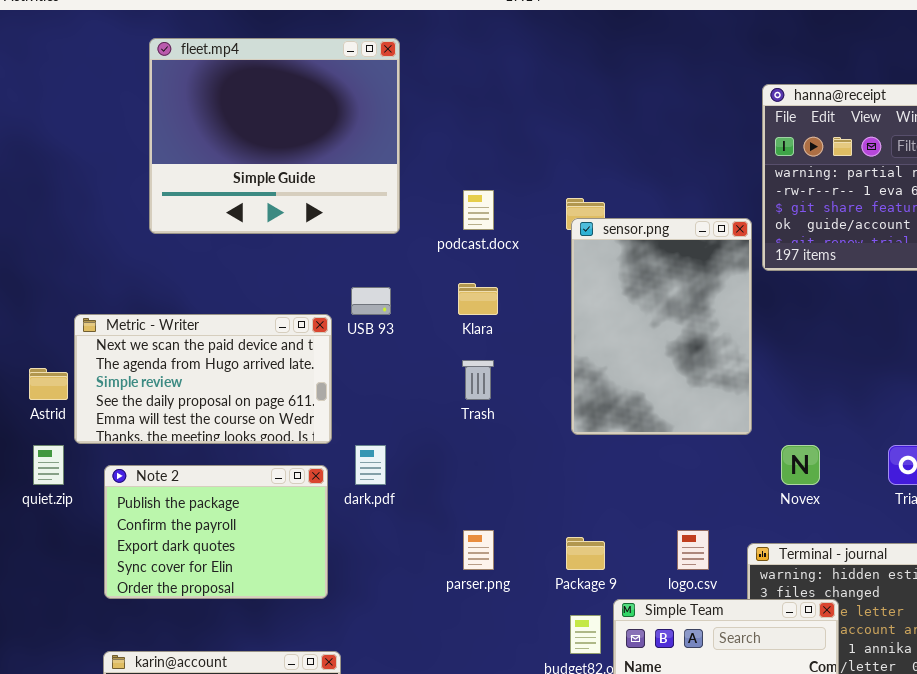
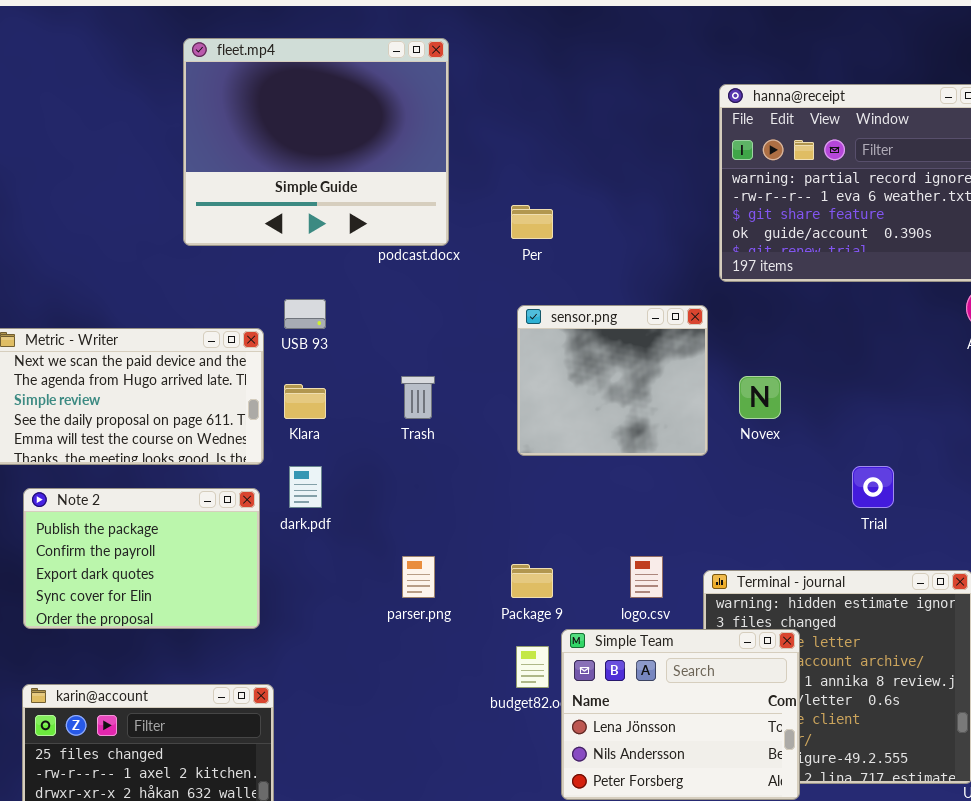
fleet.mp4: [149,38,400,234] -> [183,38,449,246], moved
sensor.png: [571,218,752,435] -> [517,305,708,456], resized
Klara: [458,283,498,315] -> [284,384,326,419], moved
Novex: [781,445,820,485] -> [739,376,781,419], moved

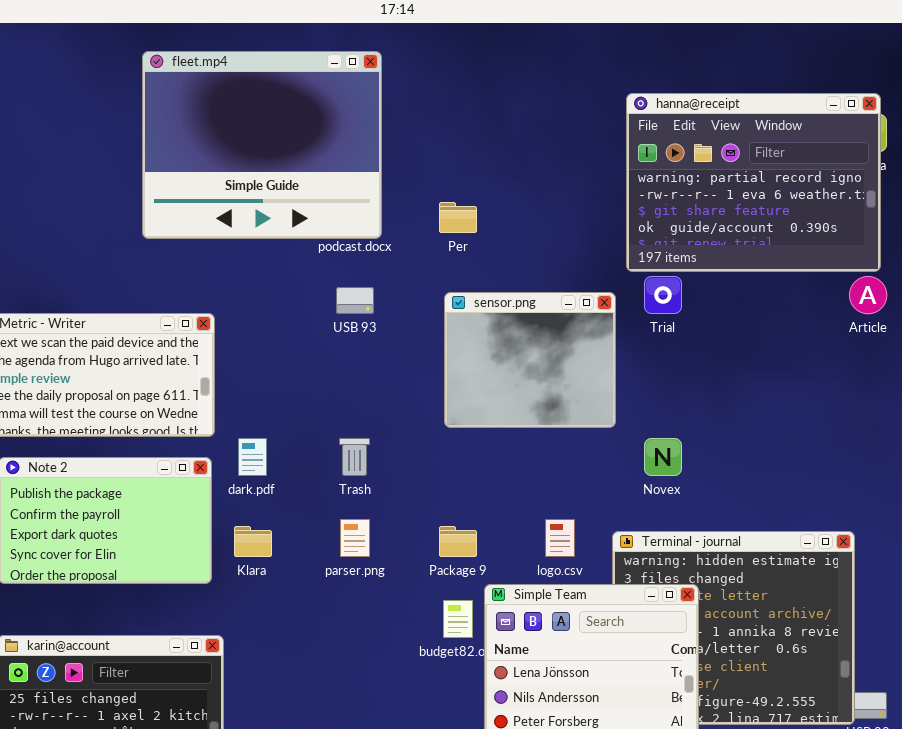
USB 93: [284,299,326,329] -> [336,287,374,314], moved
Trash: [401,376,435,419] -> [339,438,370,476], moved
Novex: [739,376,781,419] -> [644,438,682,476], moved
Klara: [284,384,326,419] -> [234,526,272,557], moved
Trial: [852,466,894,508] -> [644,276,682,314], moved

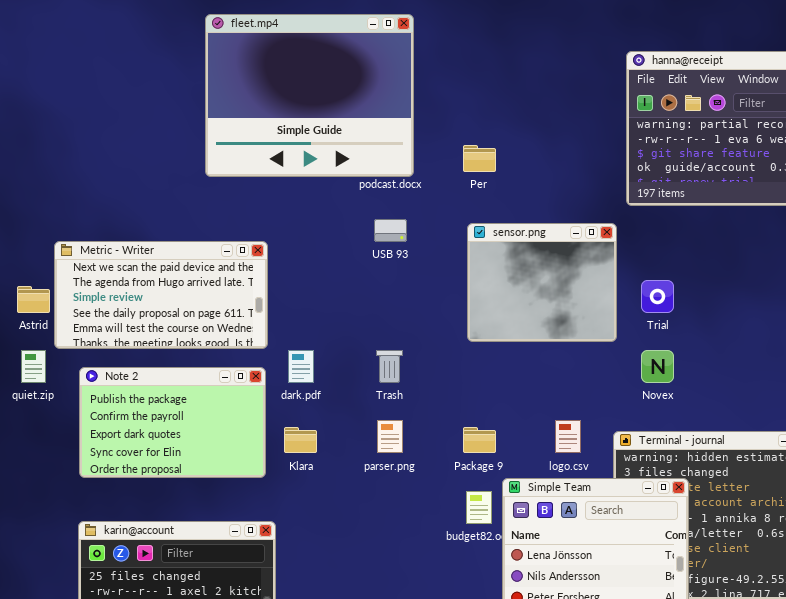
Trial: [644,276,682,314] -> [641,280,674,313], moved

